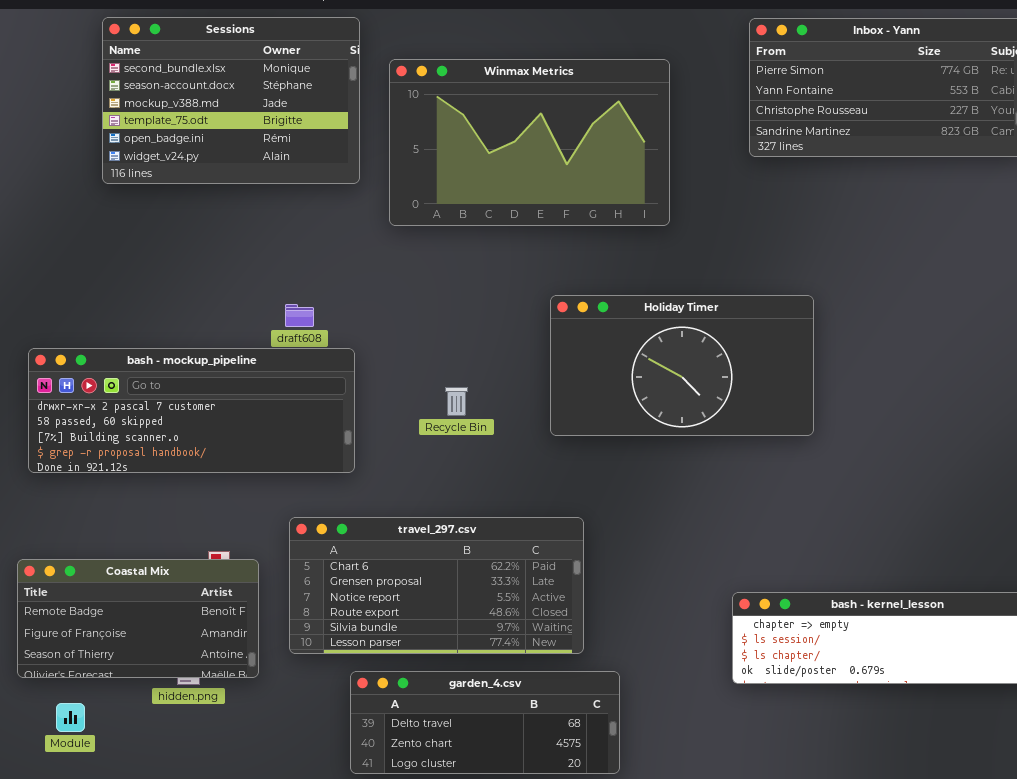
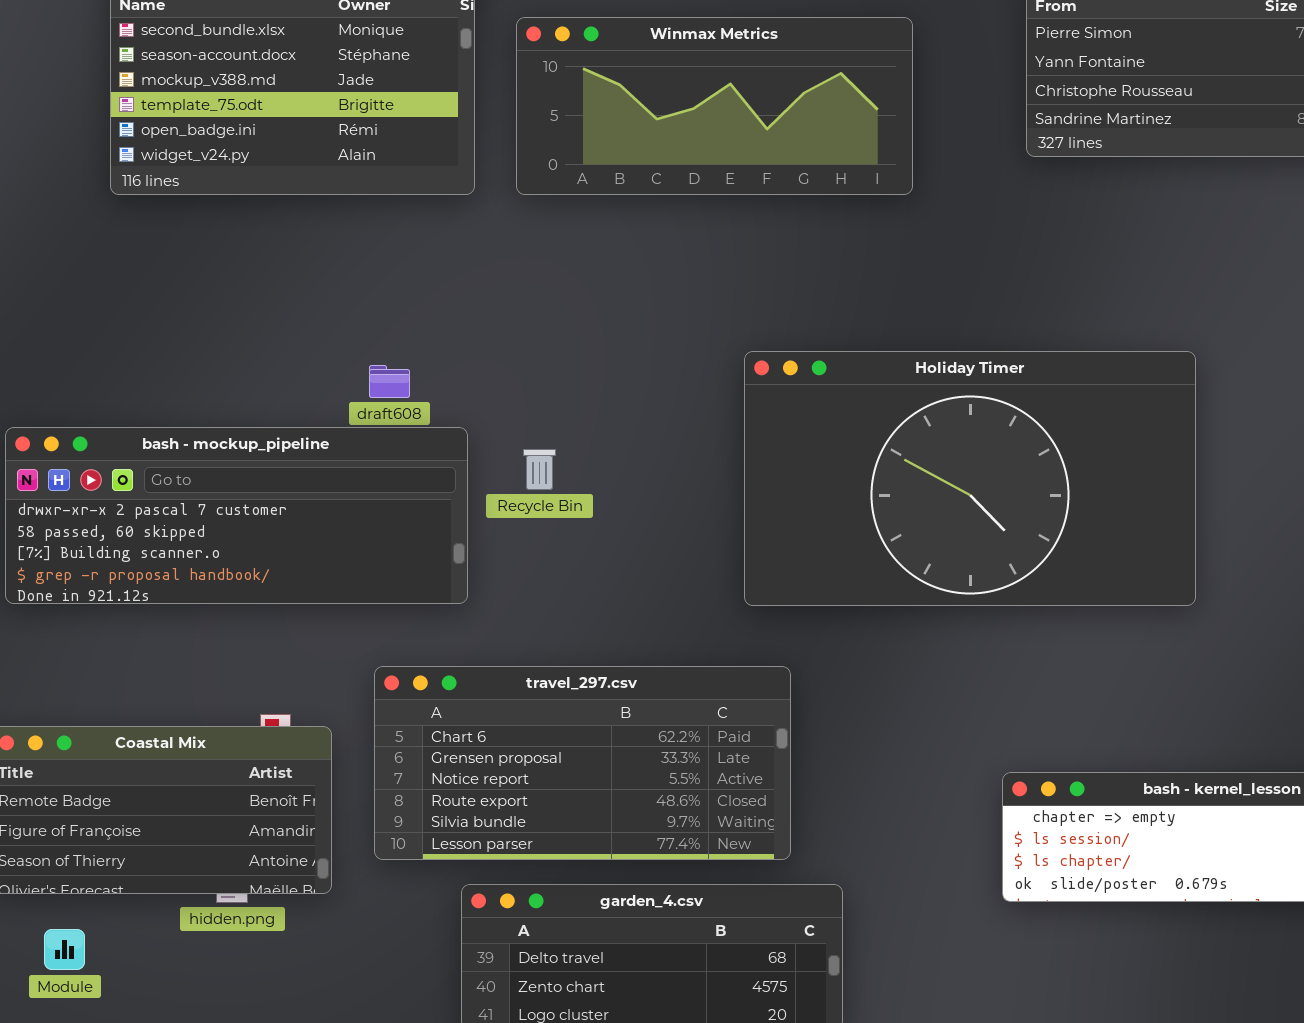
Winmax Metrics: [389,59,670,226] -> [516,17,913,195], resized
Holiday Timer: [550,295,814,436] -> [744,351,1196,606], resized
Recycle Bin: [445,387,468,416] -> [523,449,556,490], moved

